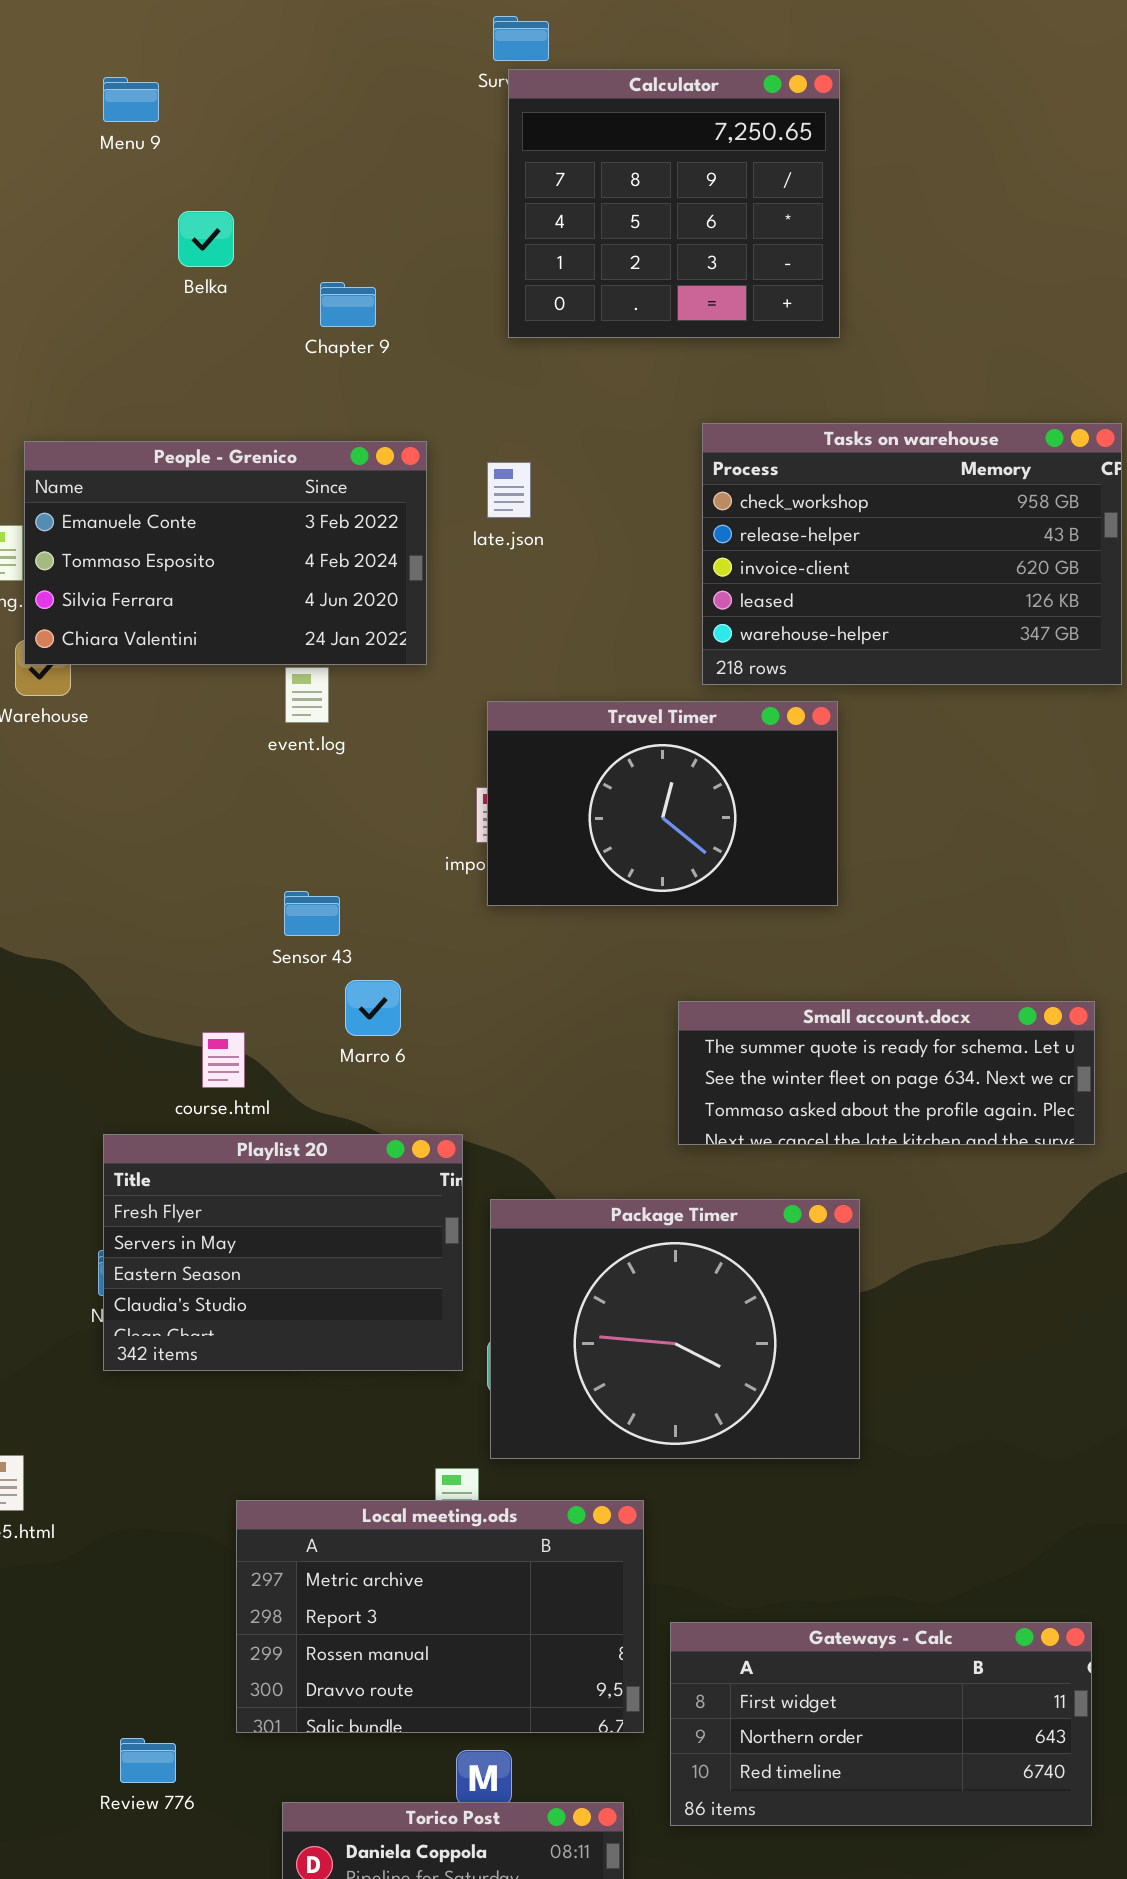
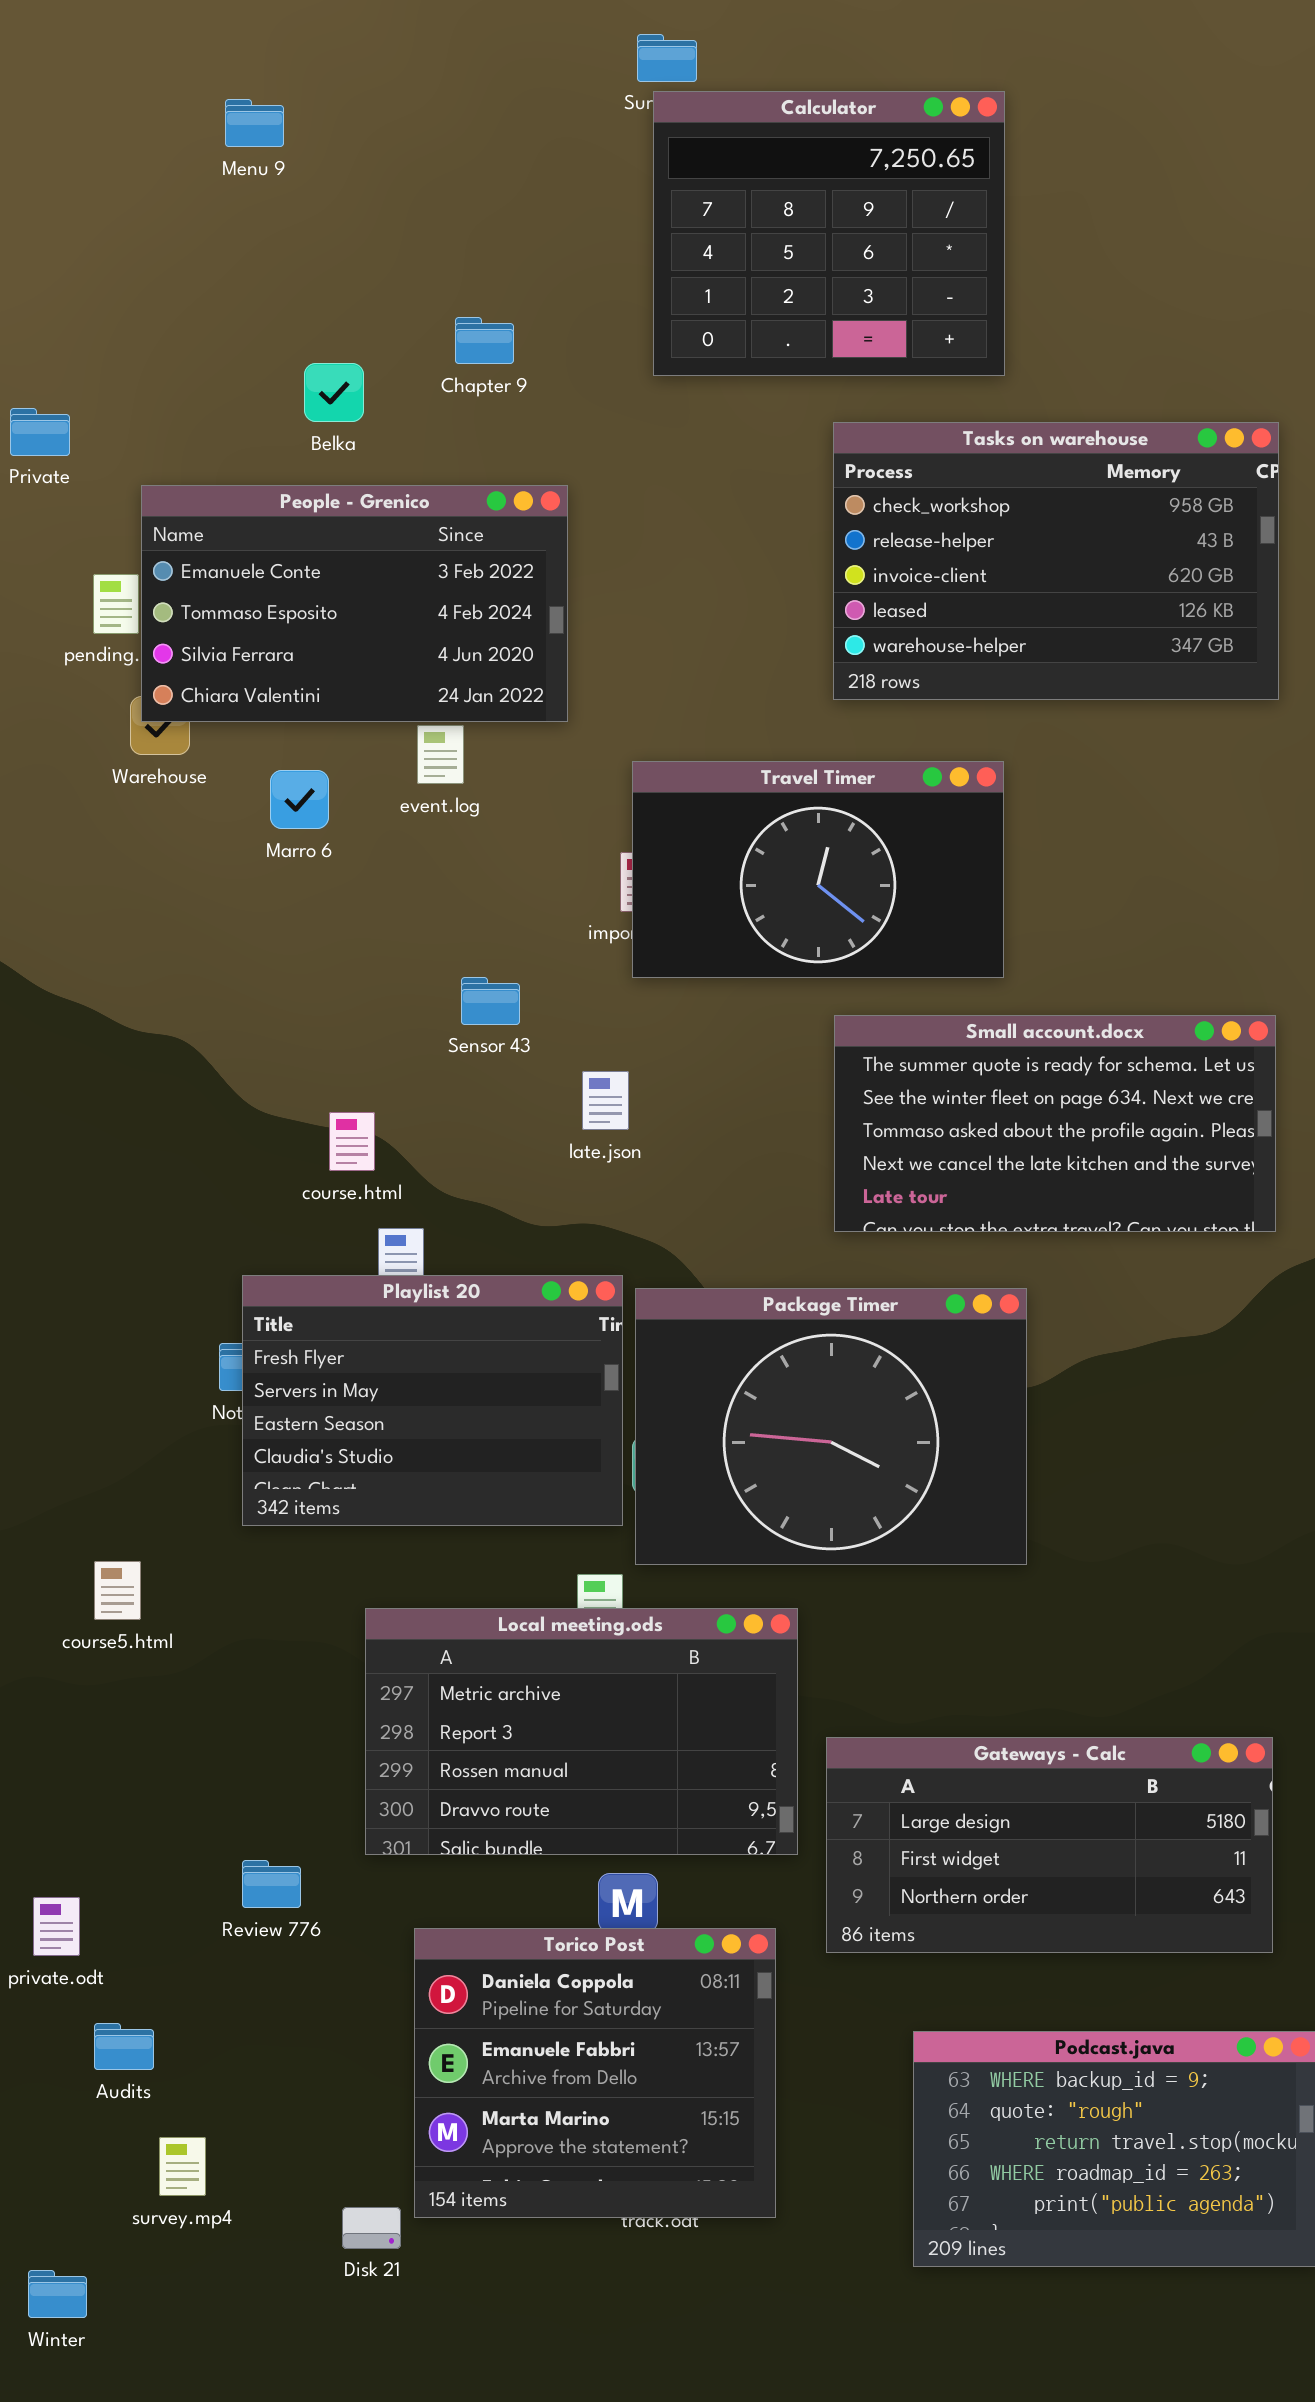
Belka: [178,211,234,267] -> [304,363,364,422], moved
Tasks on warehouse: [702,423,1122,685] -> [833,422,1279,700], moved
late.json: [487,462,531,518] -> [582,1071,629,1130], moved
Sensor 43: [284,891,340,936] -> [461,977,520,1025], moved
Marro 6: [345,980,401,1036] -> [270,770,329,829], moved
Small account.docx: [678,1001,1095,1145] -> [834,1015,1276,1232], resized
Playlist 20: [103,1134,463,1371] -> [242,1275,623,1526], moved
Gateways - Calc: [670,1622,1092,1826] -> [826,1737,1273,1953], scrolled up 1 row

